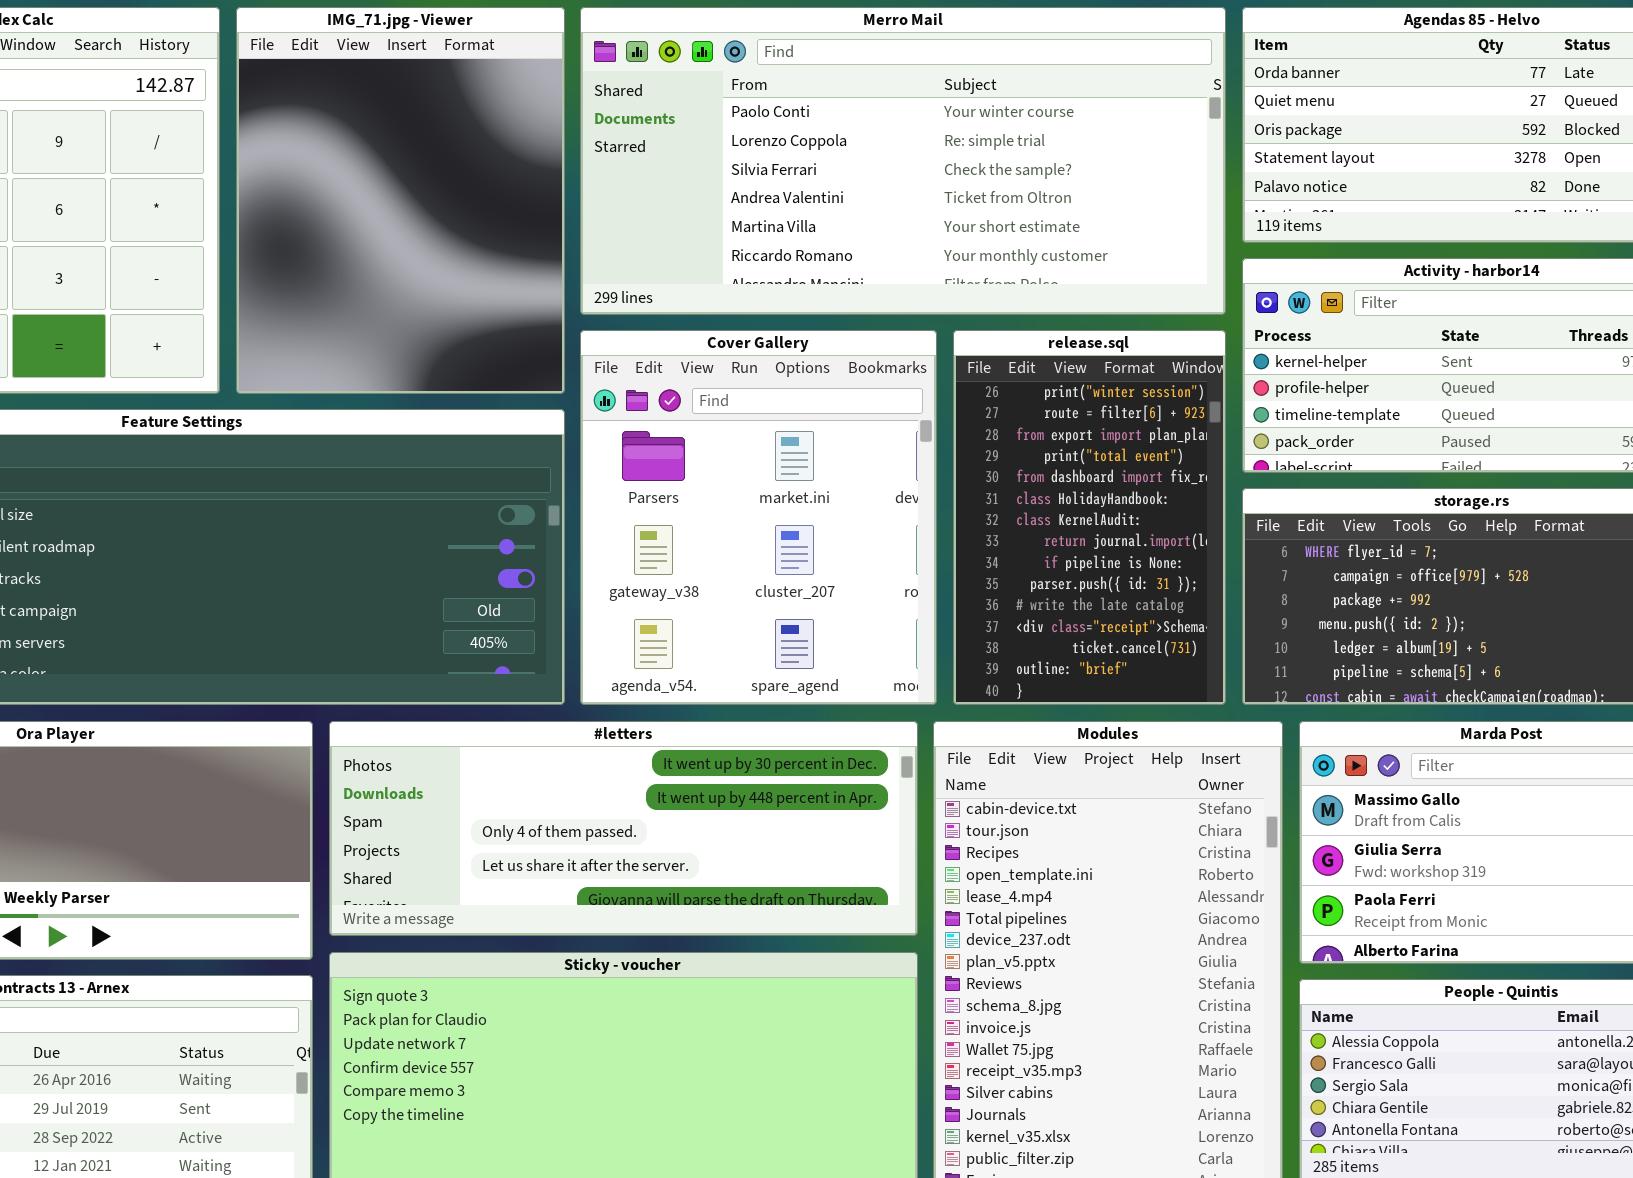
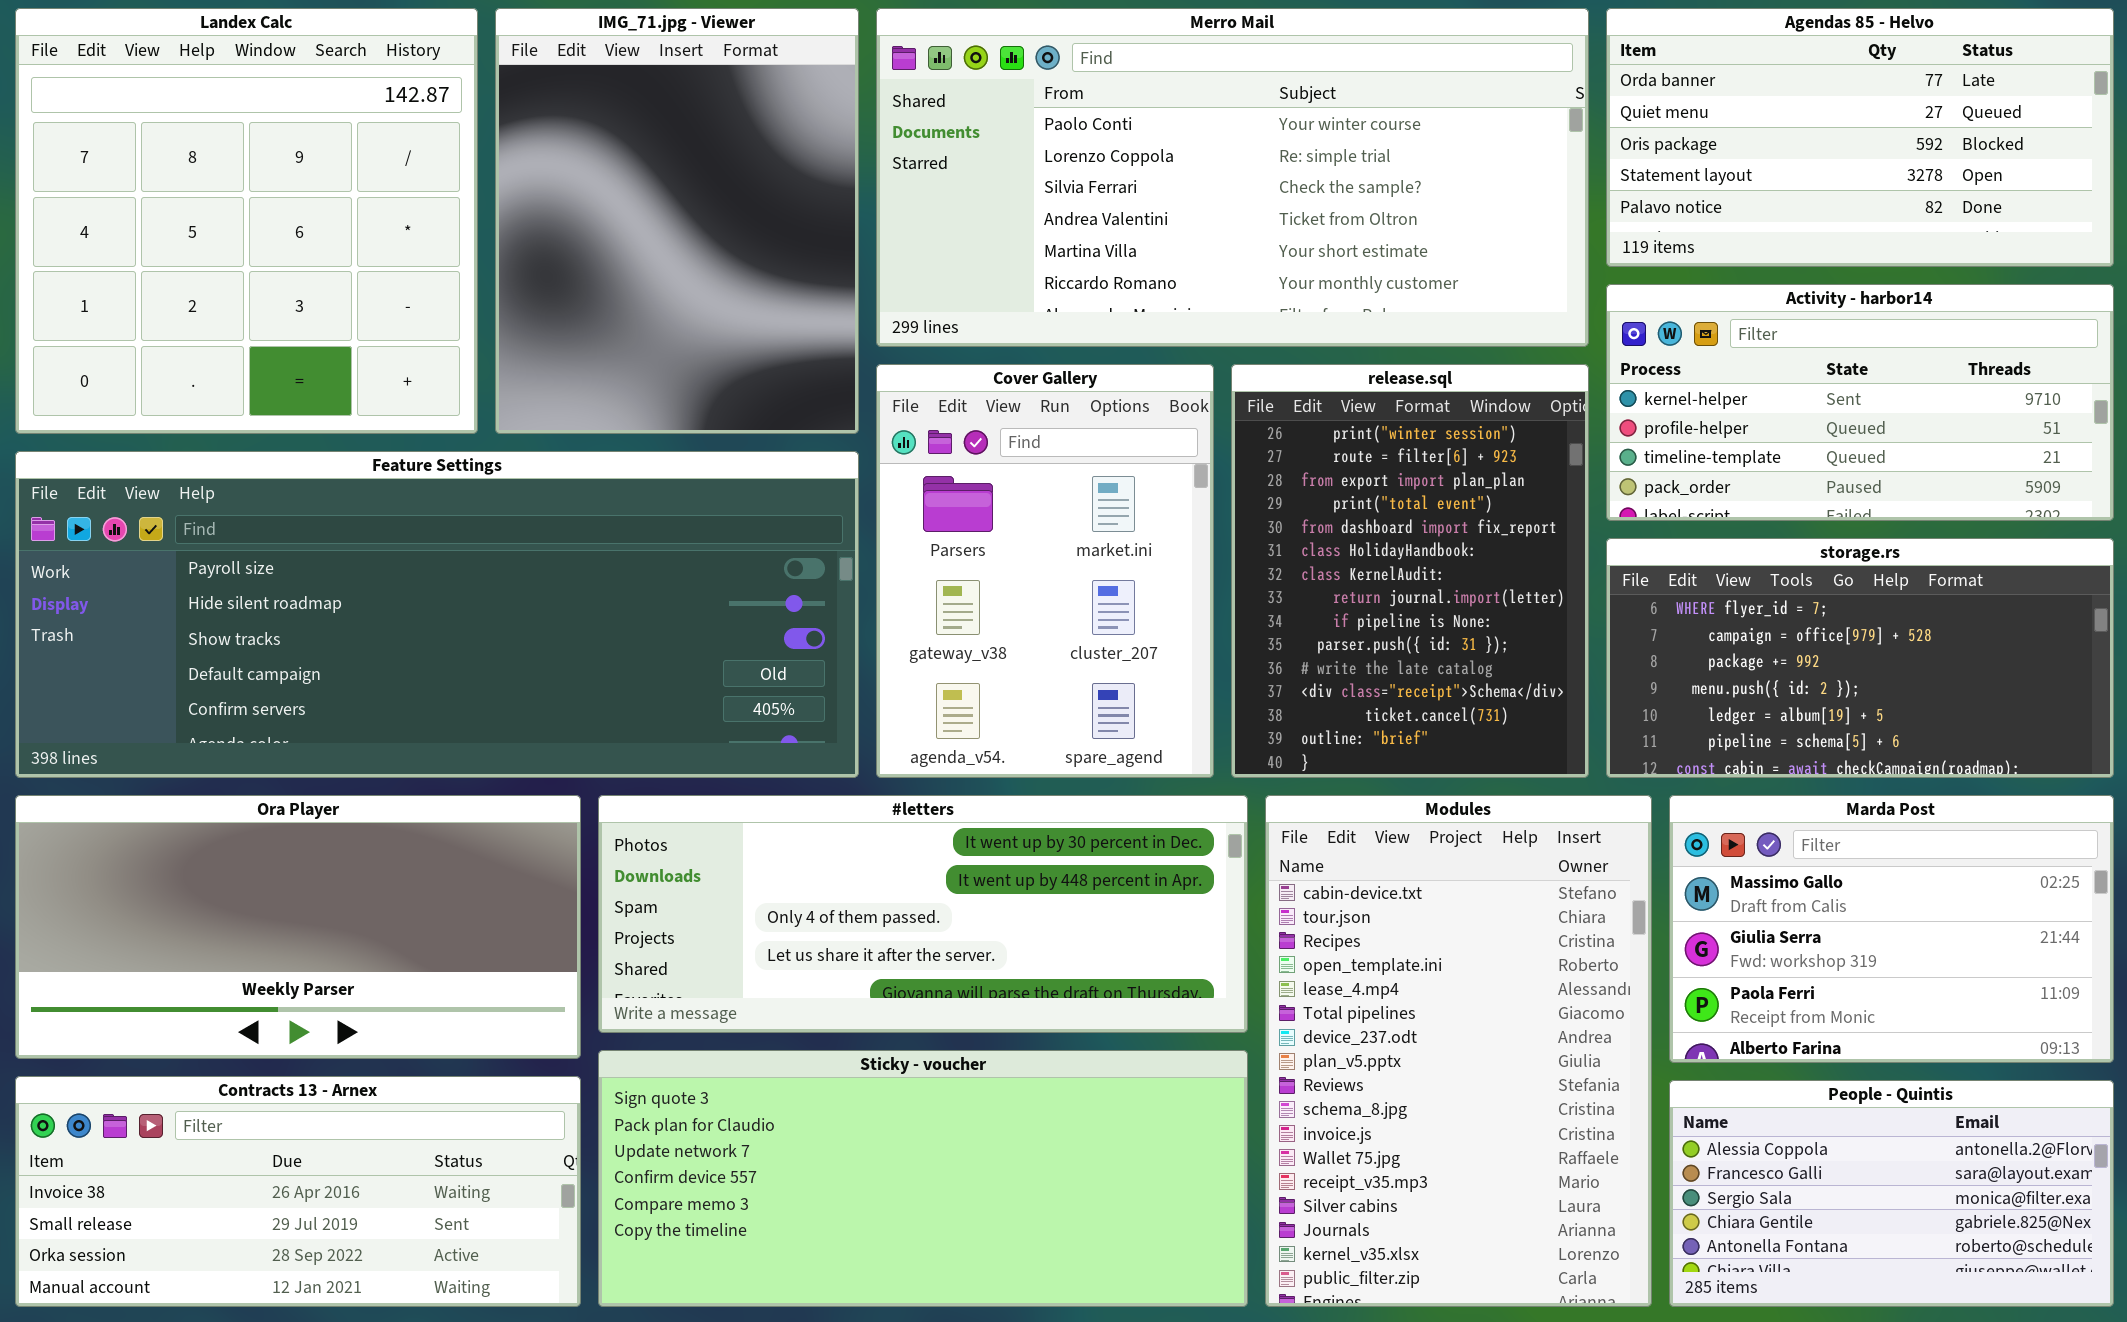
Cover Gallery: [580,330,937,705] -> [876,364,1214,778], resized
release.sql: [953,330,1226,705] -> [1231,364,1589,778], resized

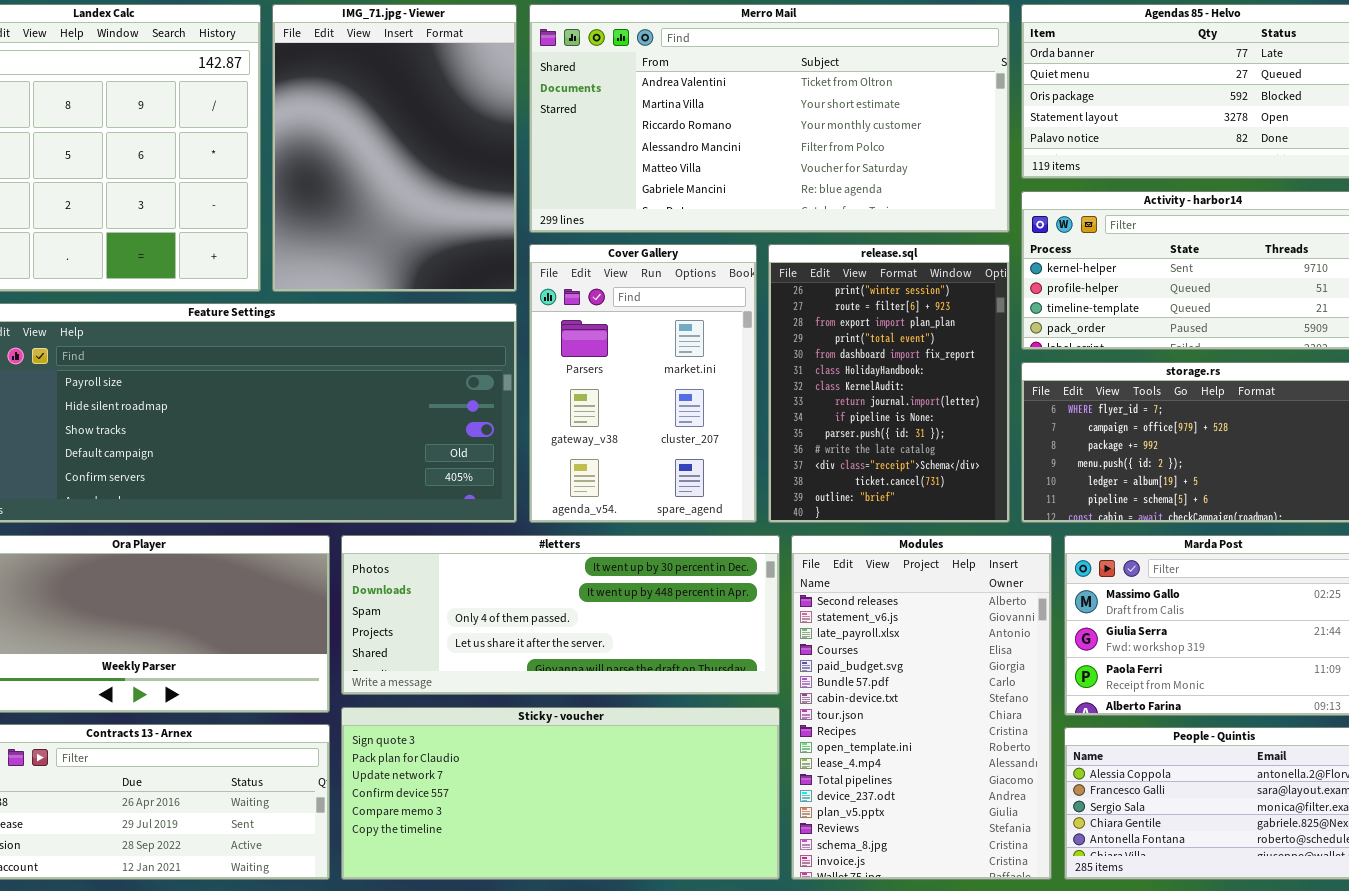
Merro Mail: [876,8,1589,347] -> [529,4,1010,233], scrolled down 3 rows
Modules: [1265,795,1652,1307] -> [791,535,1052,880], scrolled up 6 rows

